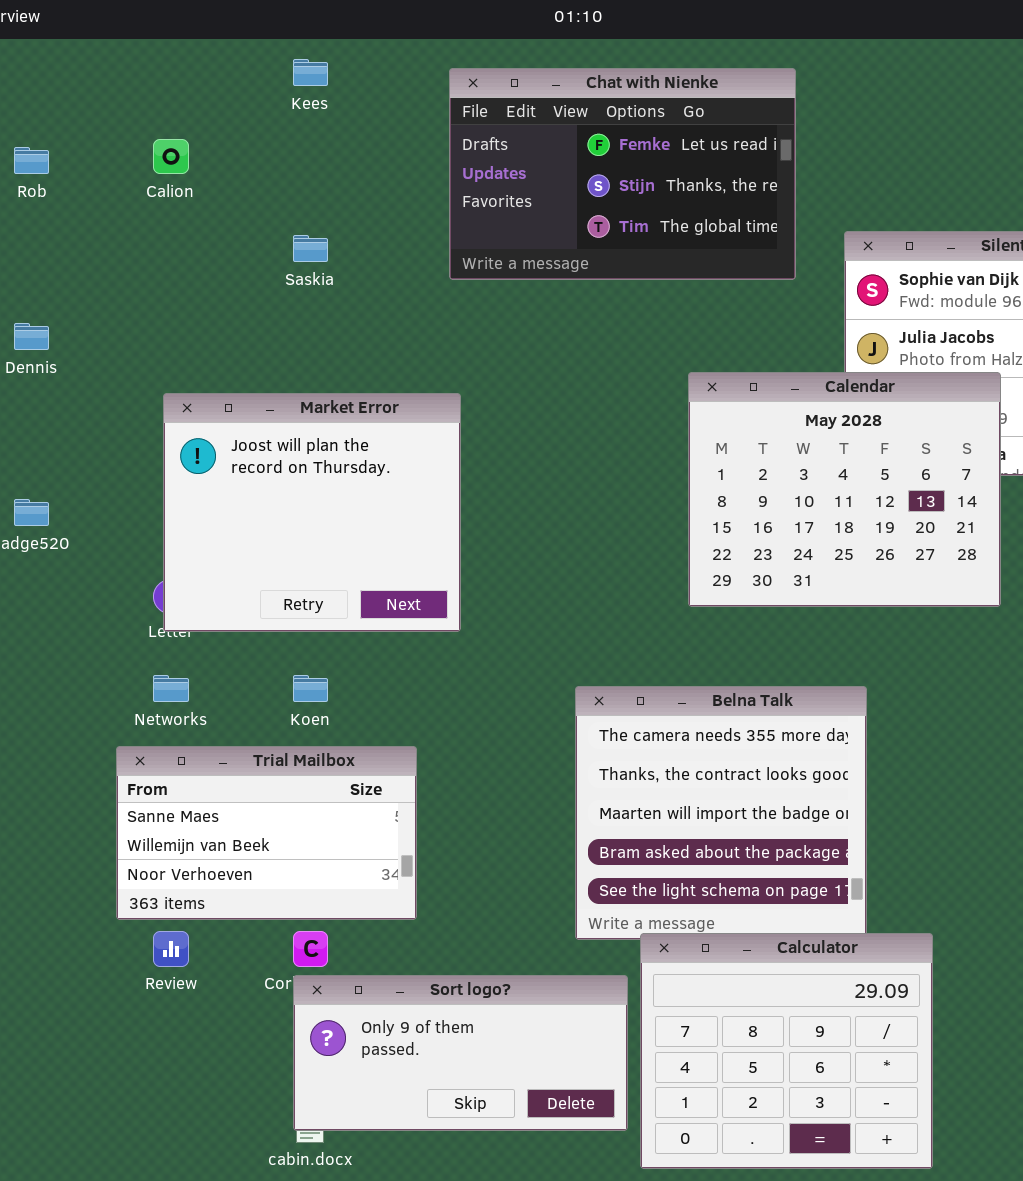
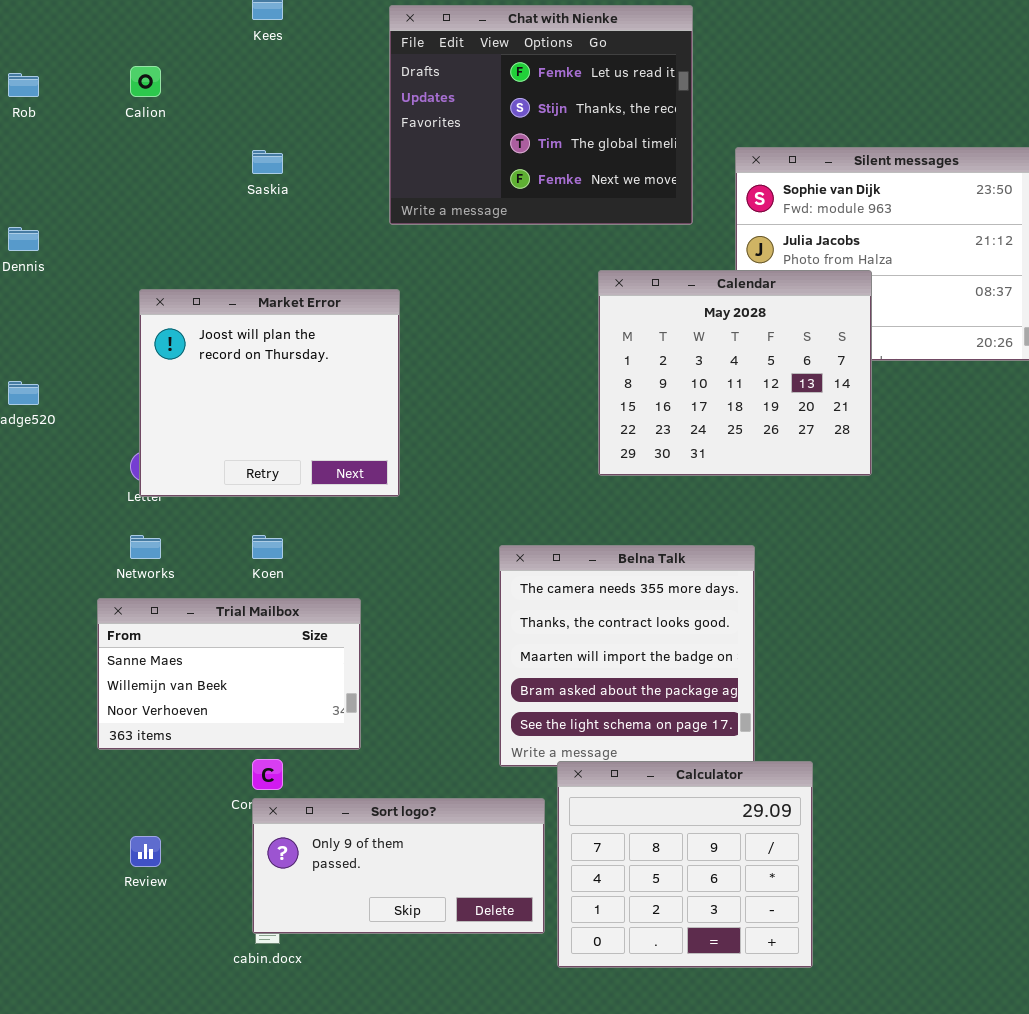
Chat with Nienke: [449,68,796,280] -> [389,5,693,225], resized
Review: [153,931,189,967] -> [130,836,161,867], moved

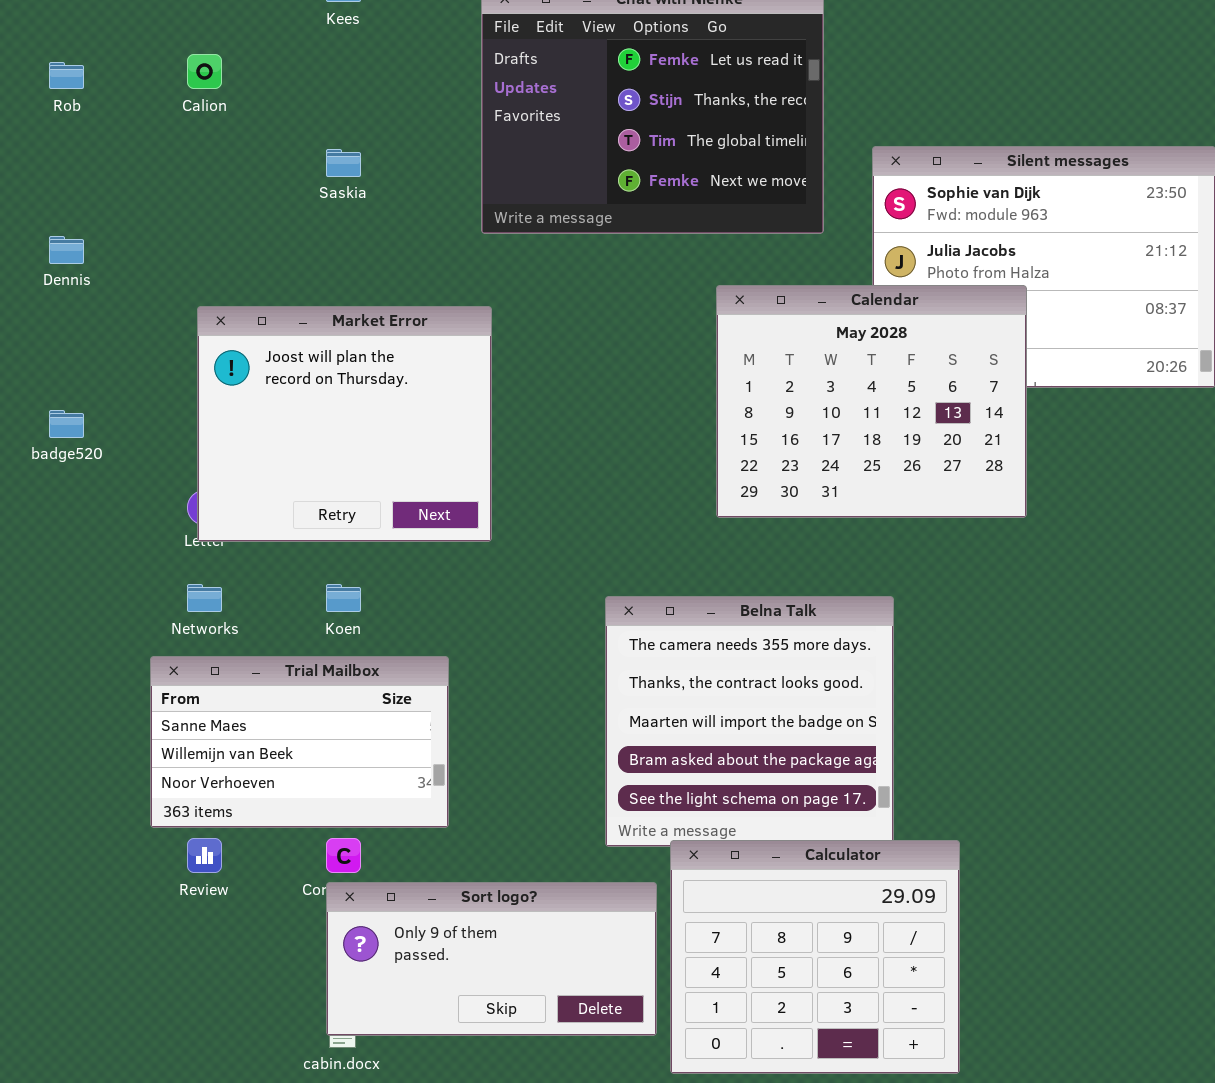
Review: [130,836,161,867] -> [187,838,222,873], moved

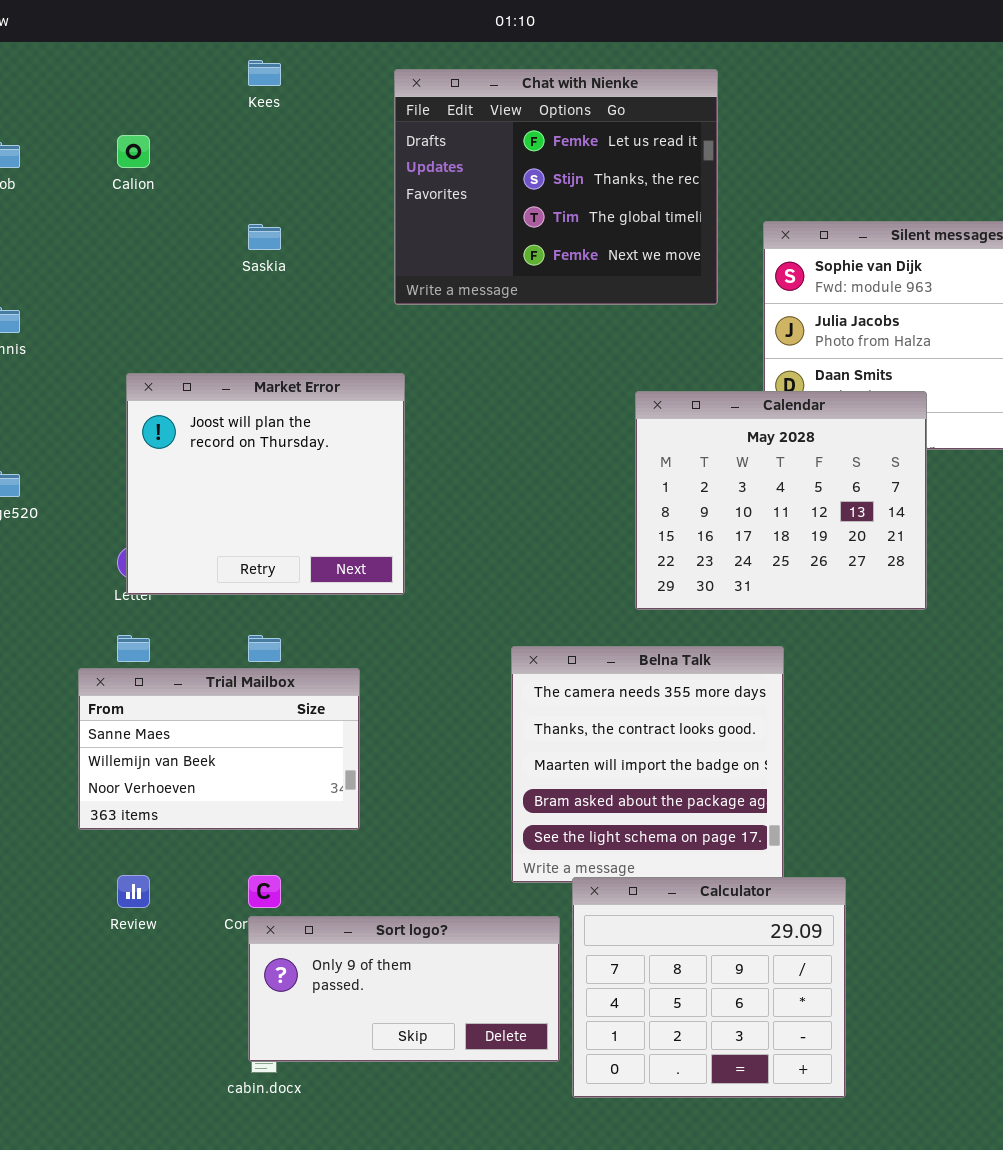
Calendar: [716,285,1027,518] -> [635,391,927,610], moved
Trial Mailbox: [150,656,449,828] -> [78,668,360,830], moved

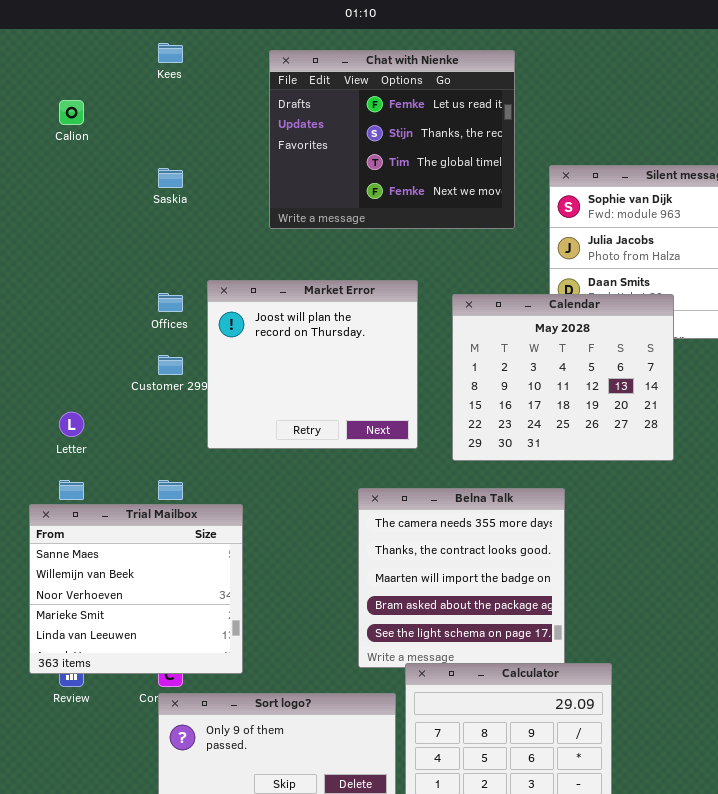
Market Error: [126,373,405,595] -> [207,280,418,449], moved
Trial Mailbox: [78,668,360,830] -> [29,504,243,674], resized

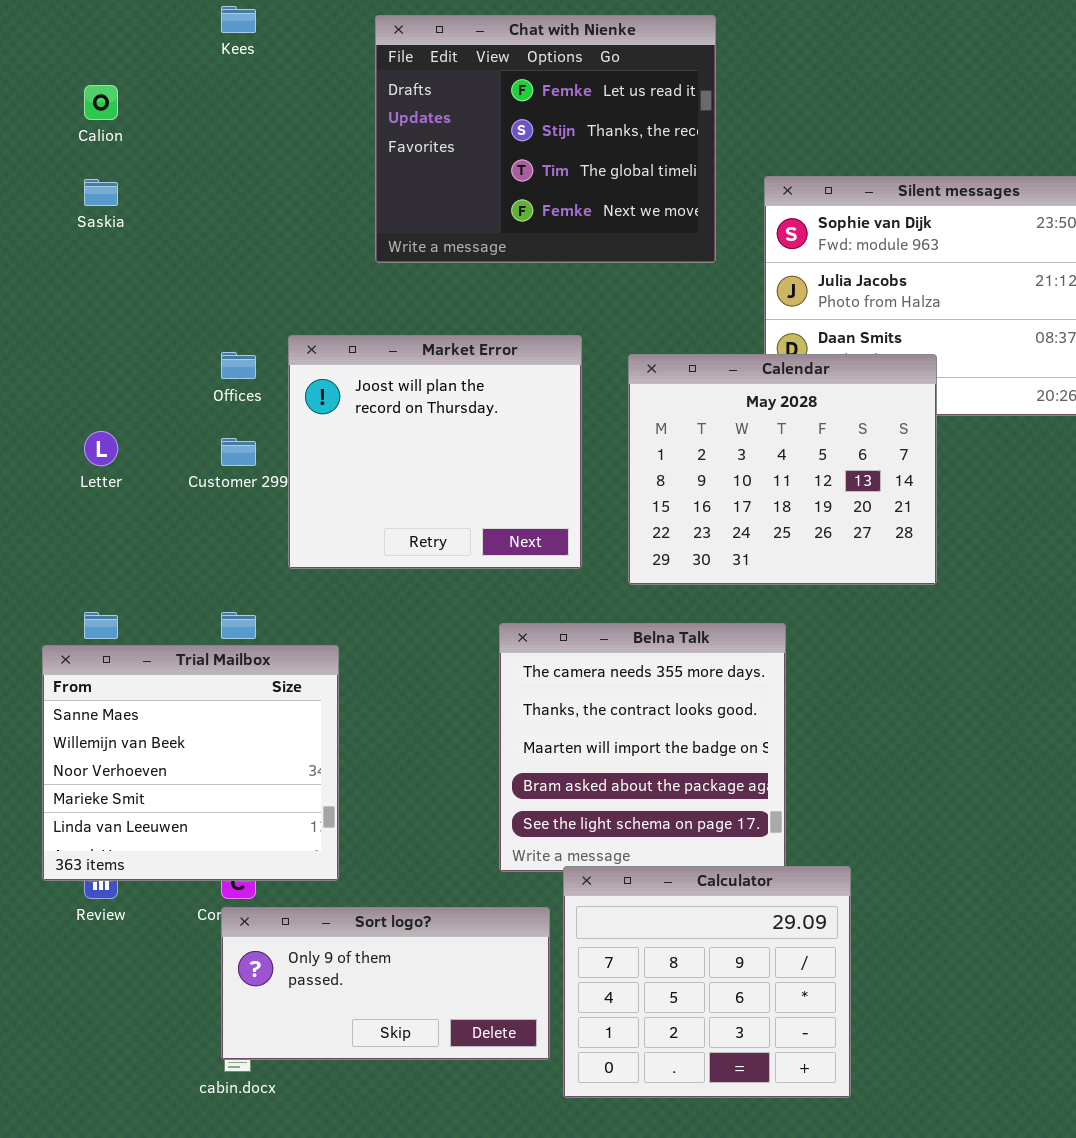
Saskia: [158,168,183,188] -> [84,179,118,206], moved
Letter: [59,412,84,437] -> [84,431,118,466], moved

